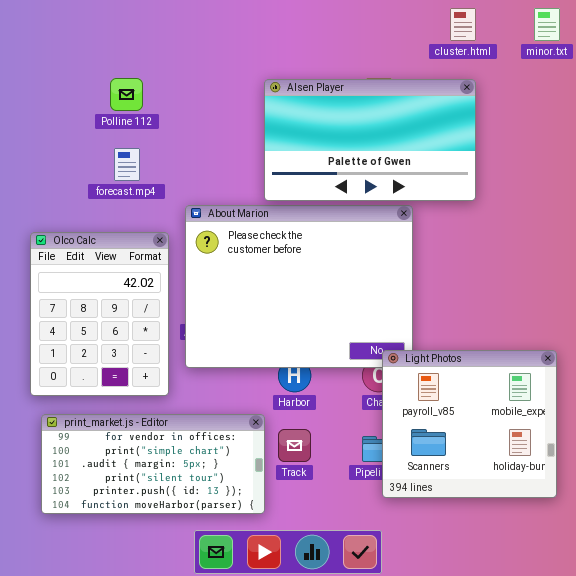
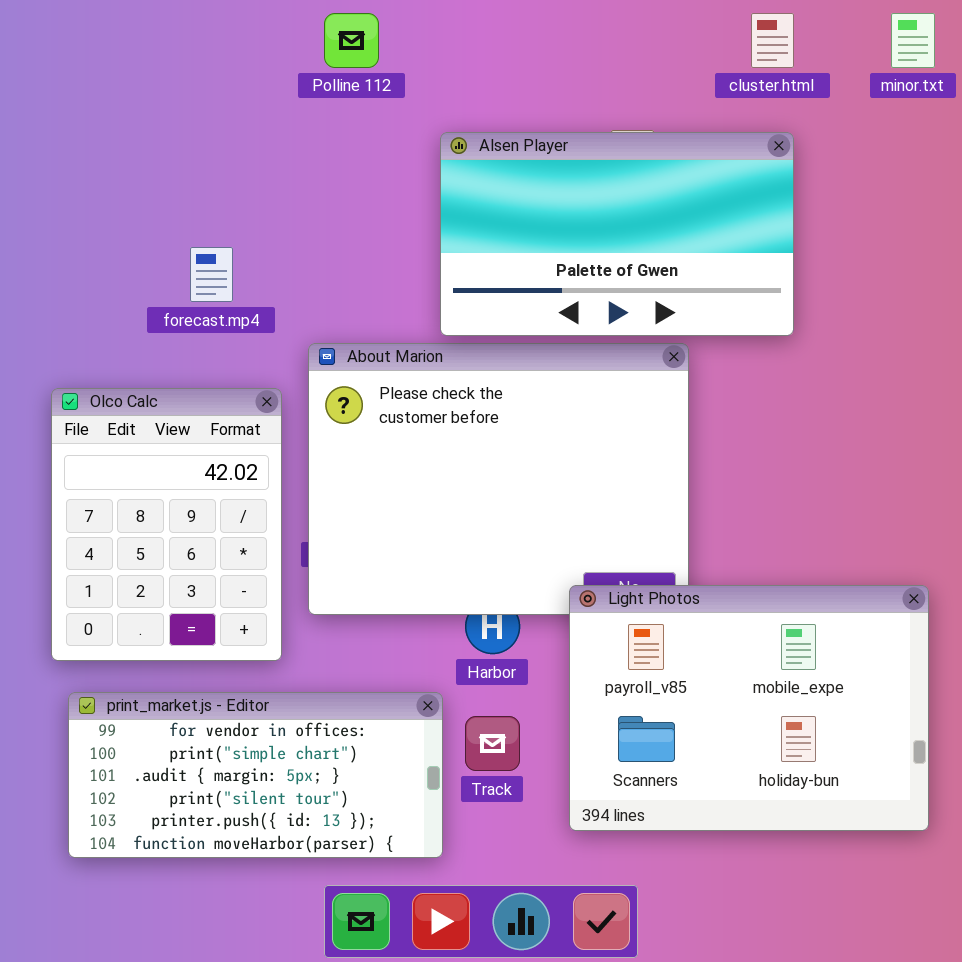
Polline 112: [110,78,143,111] -> [324,13,379,68], moved
Light Photos: [382,350,557,498] -> [569,585,929,831], resized

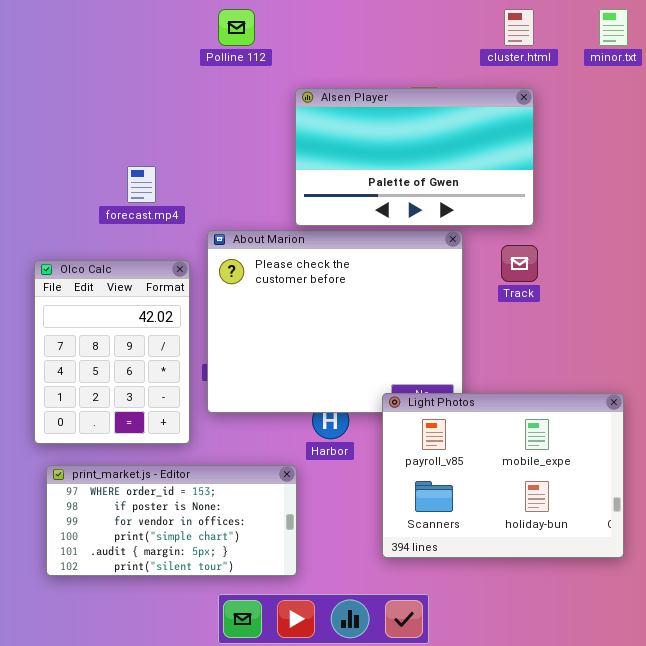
print_market.js - Editor: [68,692,443,858] -> [46,465,297,576], scrolled up 2 rows
Track: [465,716,520,771] -> [501,245,538,282], moved

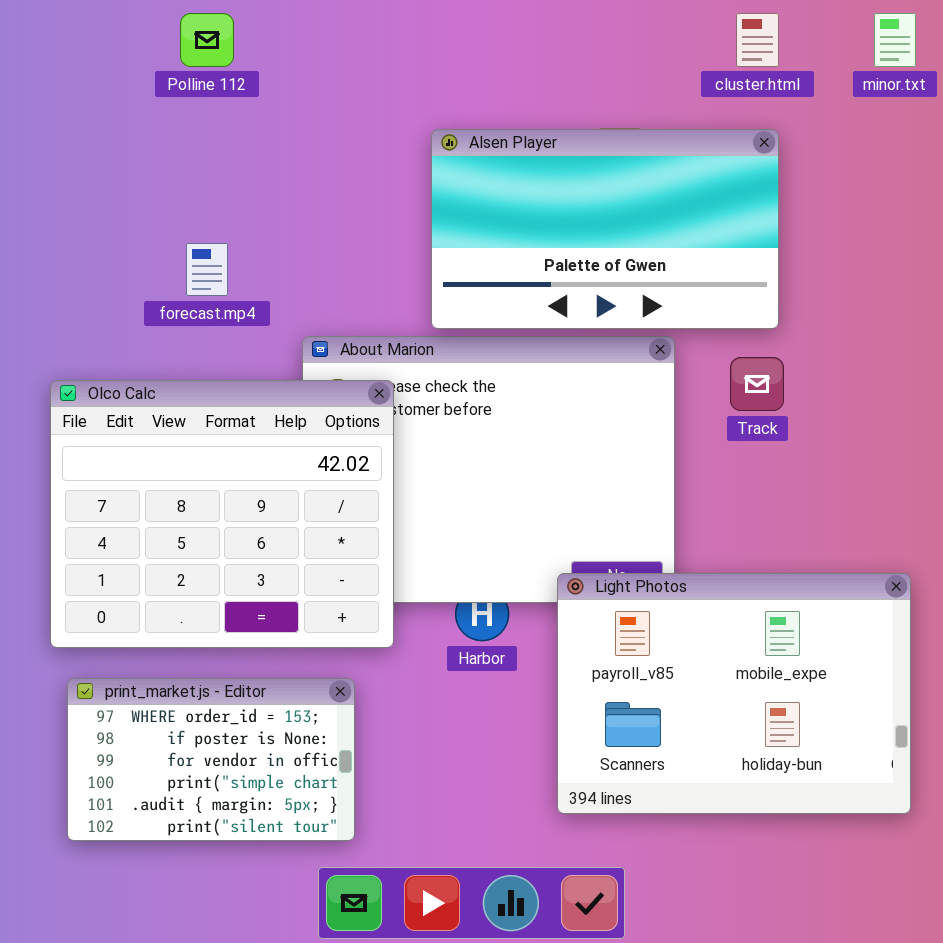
Polline 112: [218,9,255,46] -> [180,13,234,67], moved
Olco Calc: [34,260,190,444] -> [50,380,394,648], resized
print_market.js - Editor: [46,465,297,576] -> [67,678,355,841], resized

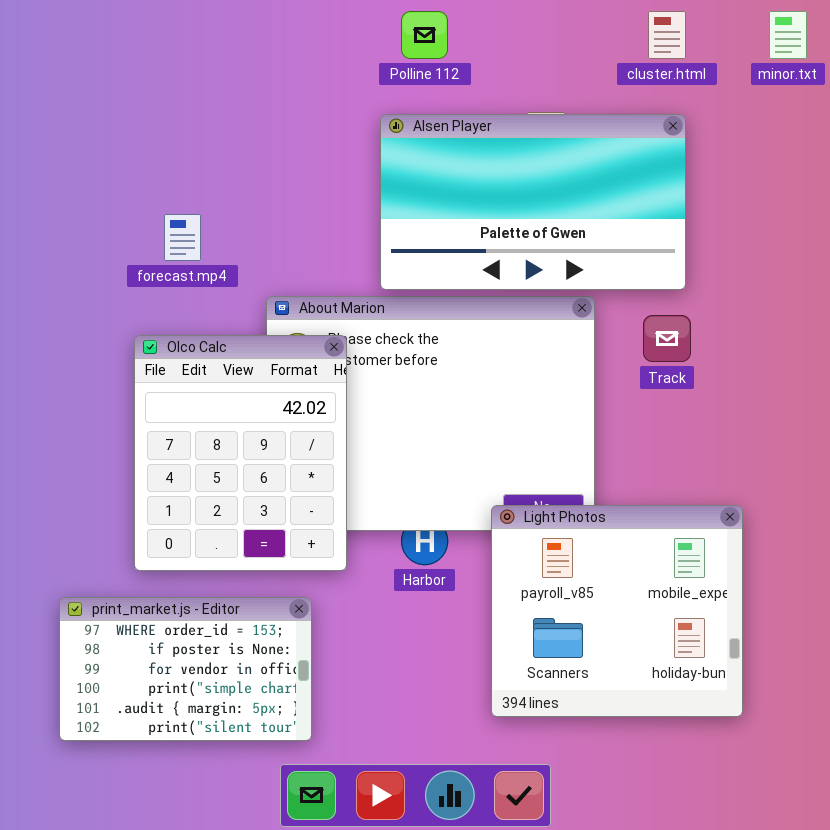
Polline 112: [180,13,234,67] -> [401,11,448,59], moved
Olco Calc: [50,380,394,648] -> [134,335,347,571], resized
Light Photos: [557,573,911,814] -> [491,505,743,717], resized

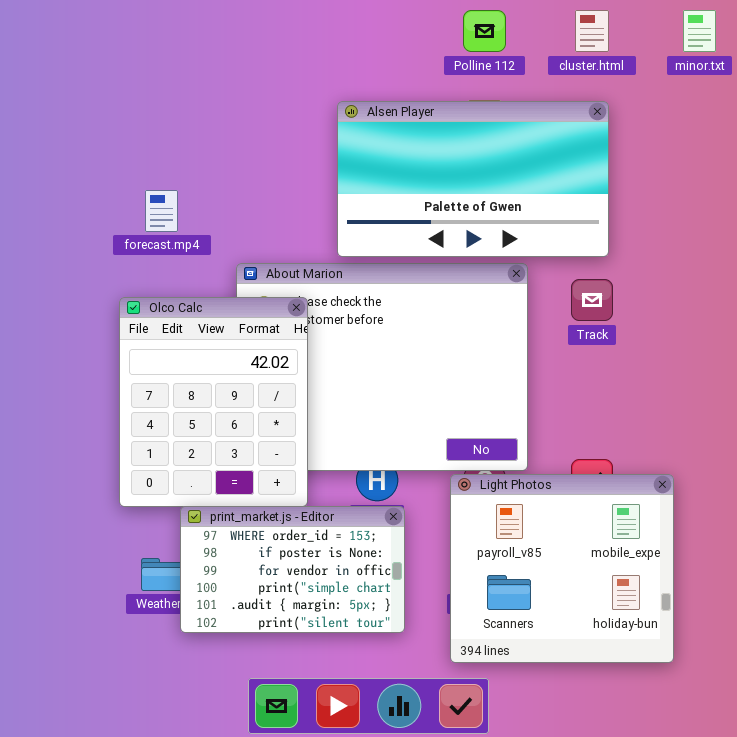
Polline 112: [401,11,448,59] -> [463,10,506,52], moved
Light Photos: [491,505,743,717] -> [450,474,674,663], moved
print_market.js - Editor: [59,597,312,741] -> [180,506,405,633], moved

